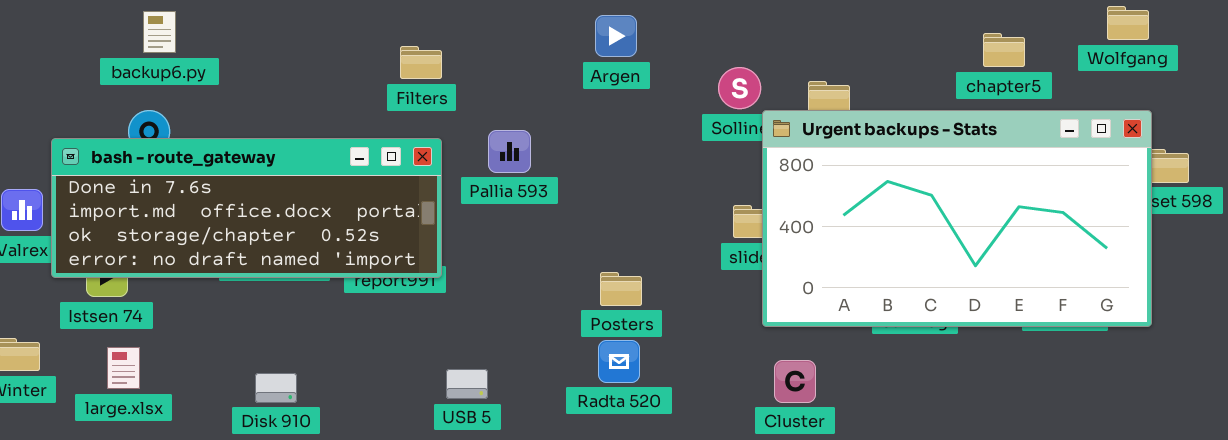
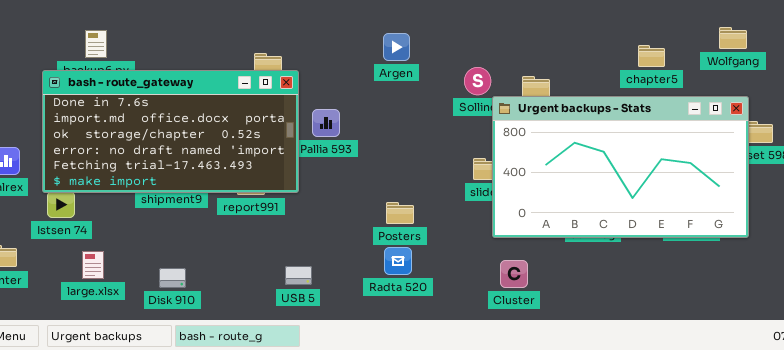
bash - route_gateway: [51,138,442,278] -> [42,70,299,193], moved, resized
large.xlsx: [107,347,140,389] -> [82,251,104,279], moved

